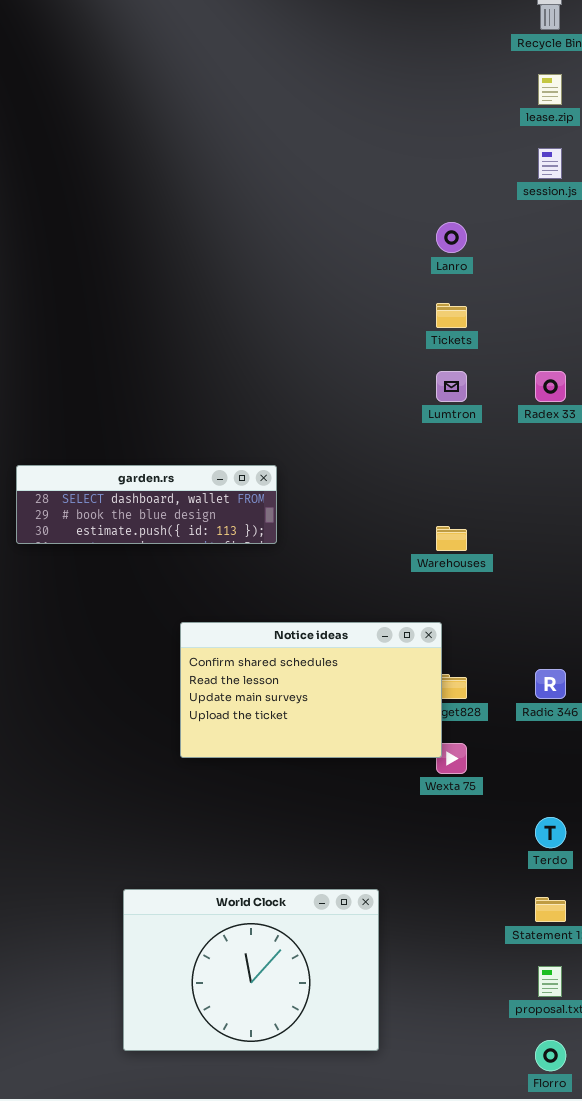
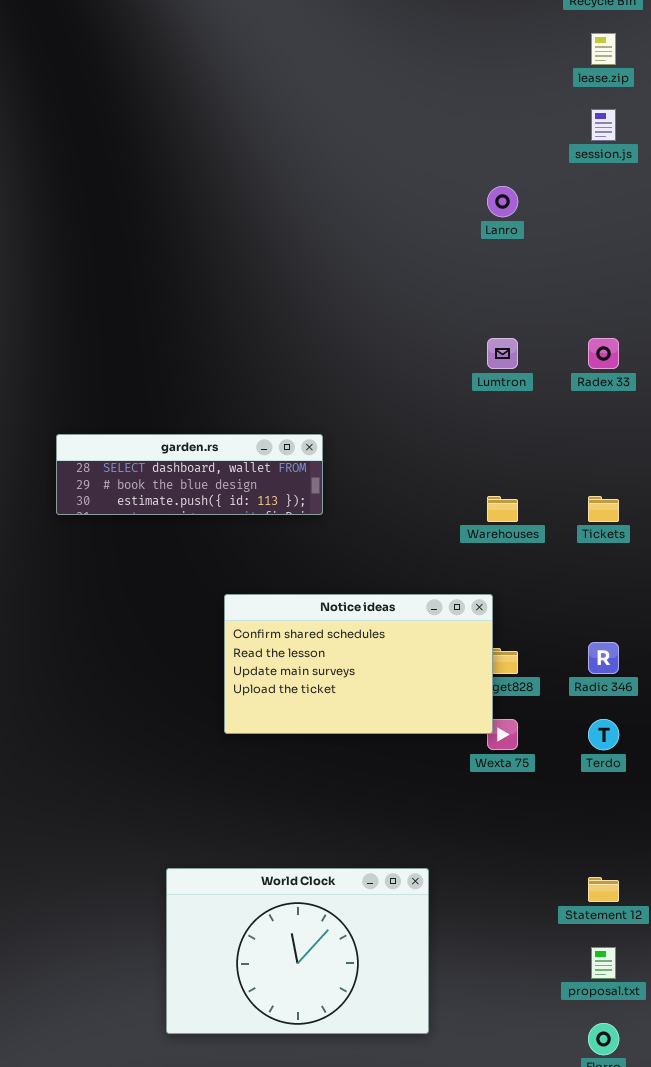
Tickets: [436,303,467,328] -> [588,496,619,522], moved
Terdo: [535,817,566,848] -> [588,719,619,750], moved

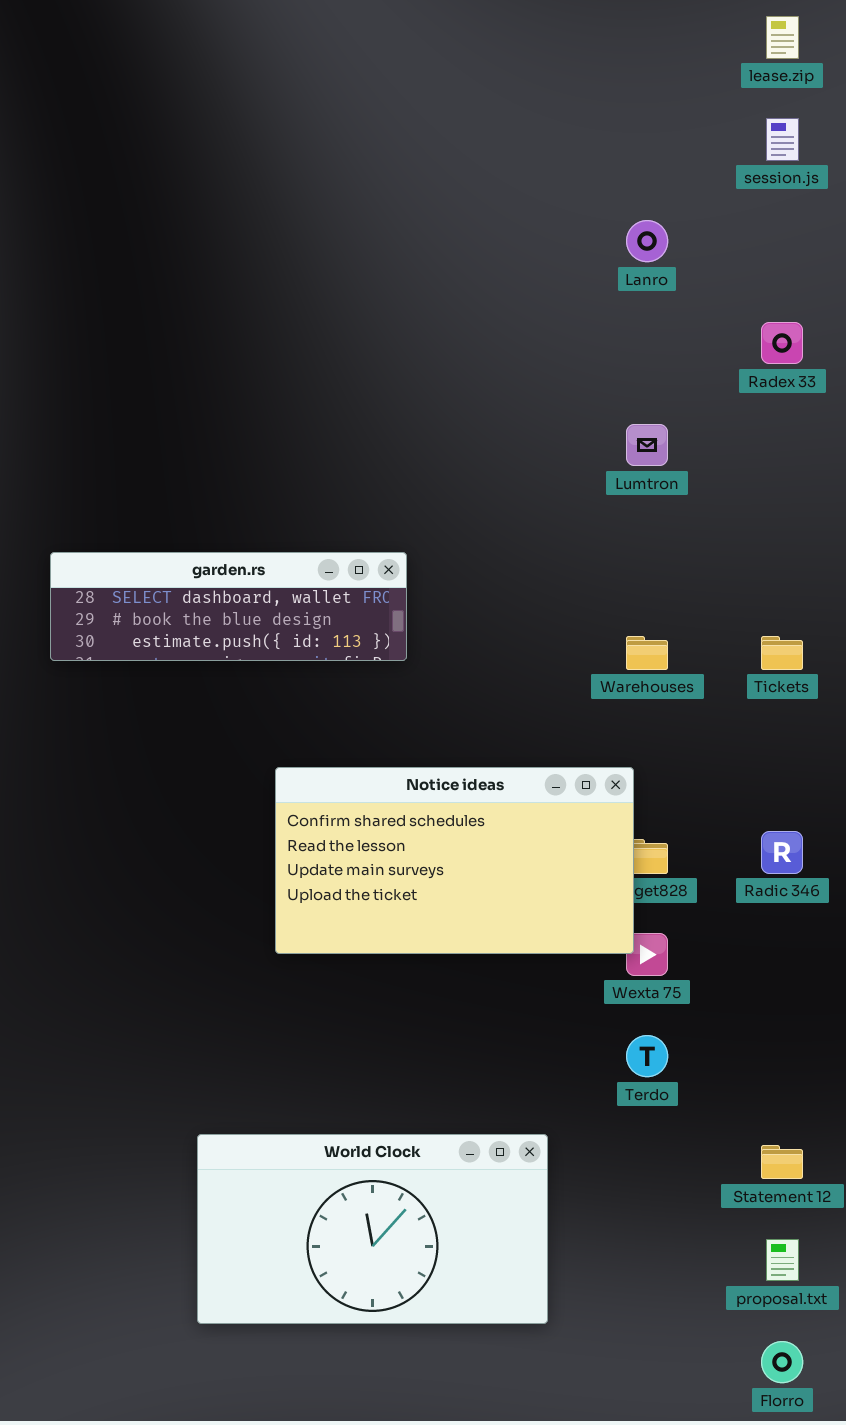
Radex 33: [588,338,619,369] -> [761,322,803,364], moved
Terdo: [588,719,619,750] -> [626,1035,668,1077], moved
World Clock: [166,868,429,1034] -> [197,1134,548,1324], resized

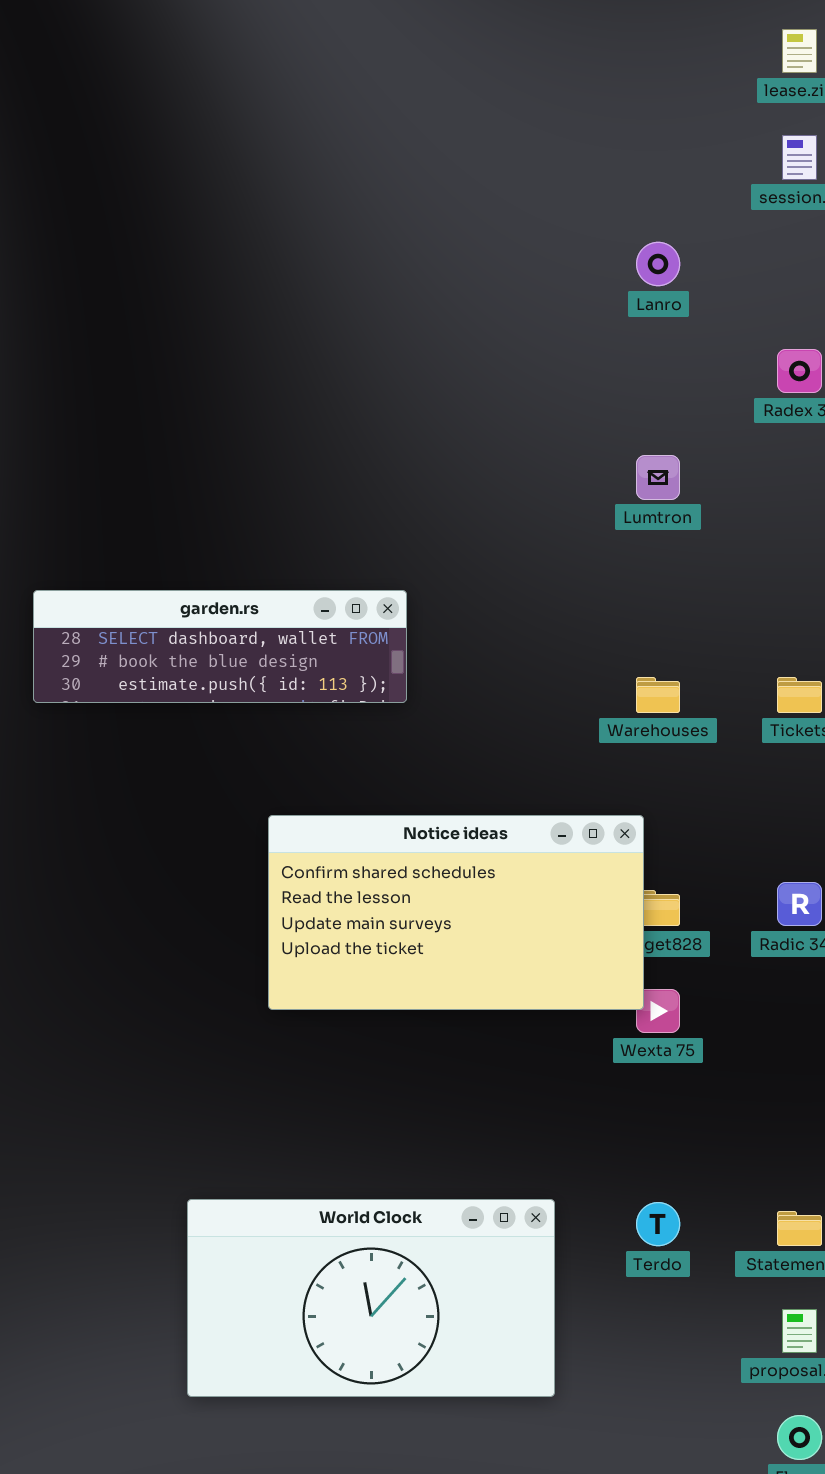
Terdo: [626,1035,668,1077] -> [636,1202,680,1246], moved

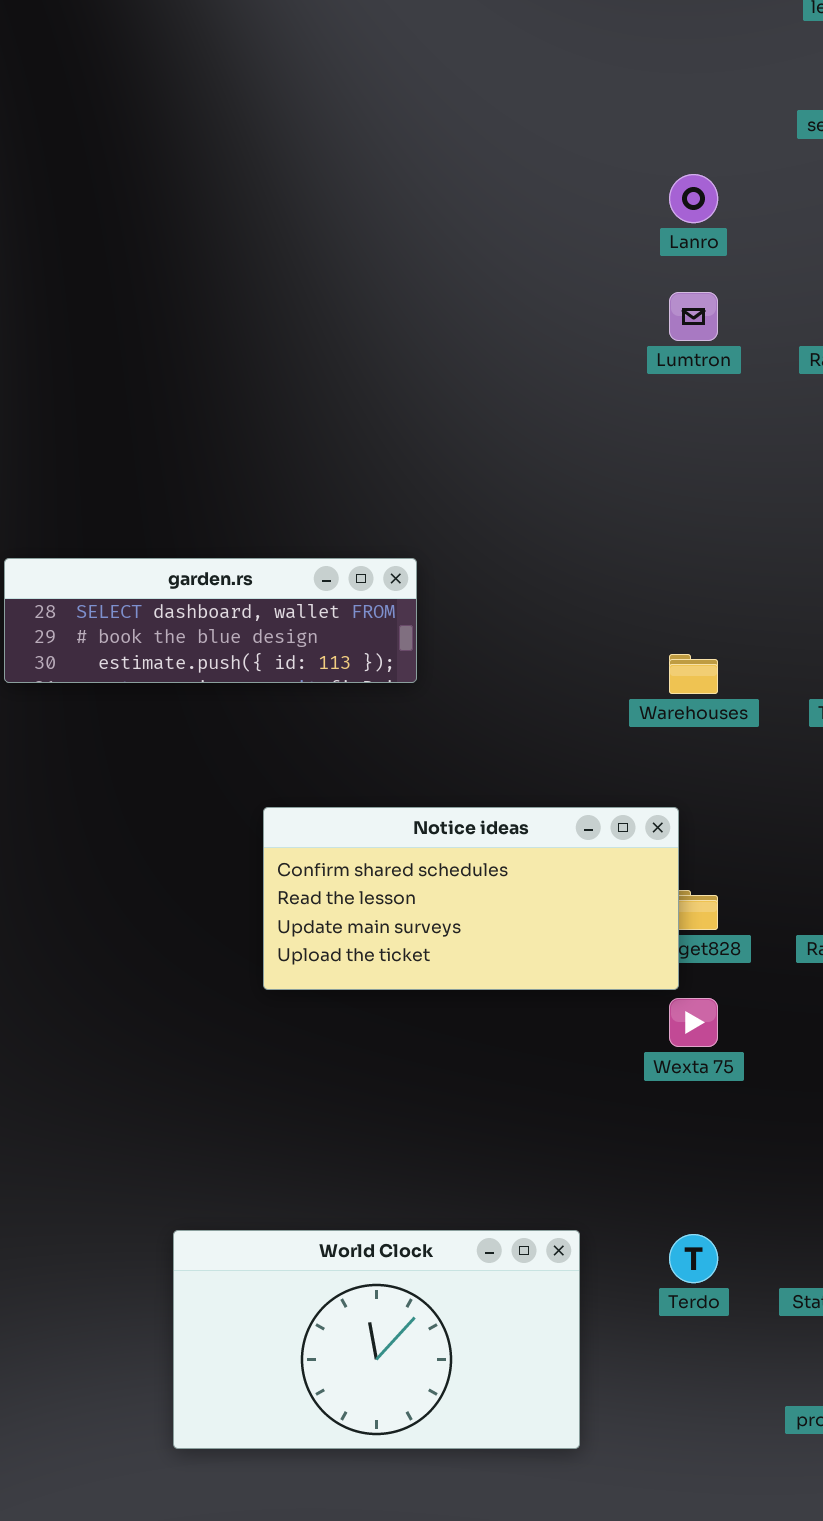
Lumtron: [636,455,680,500] -> [669,292,718,341], moved
Notice ideas: [268,815,644,1010] -> [263,807,679,990], resized

